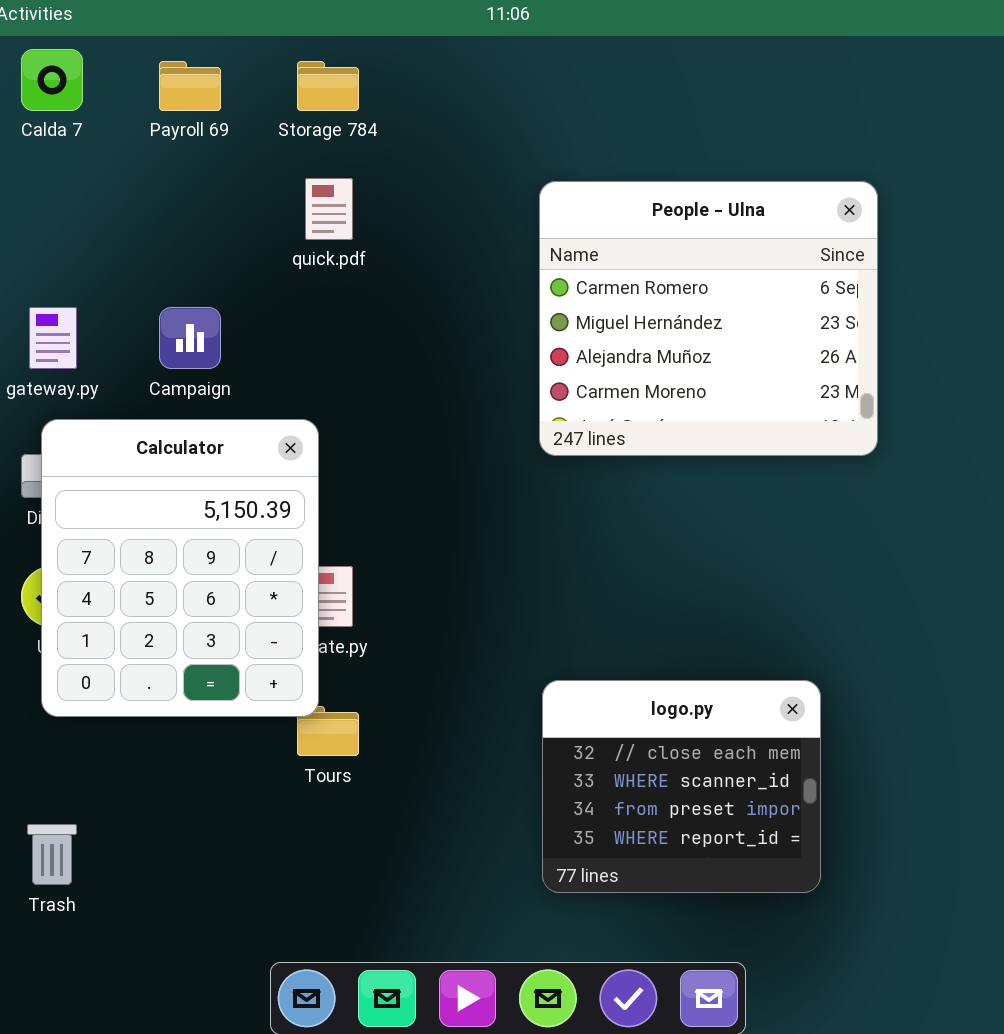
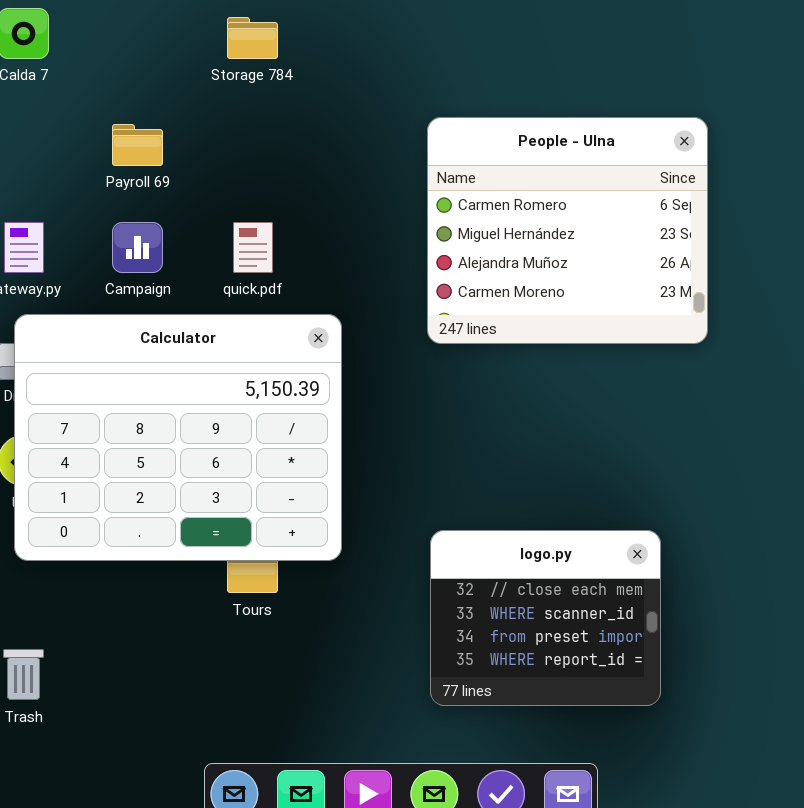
Payroll 69: [159,61,221,111] -> [112,124,163,166], moved
quick.pdf: [305,178,353,240] -> [233,222,273,273], moved
Calculator: [41,419,319,717] -> [14,314,342,561], resized

